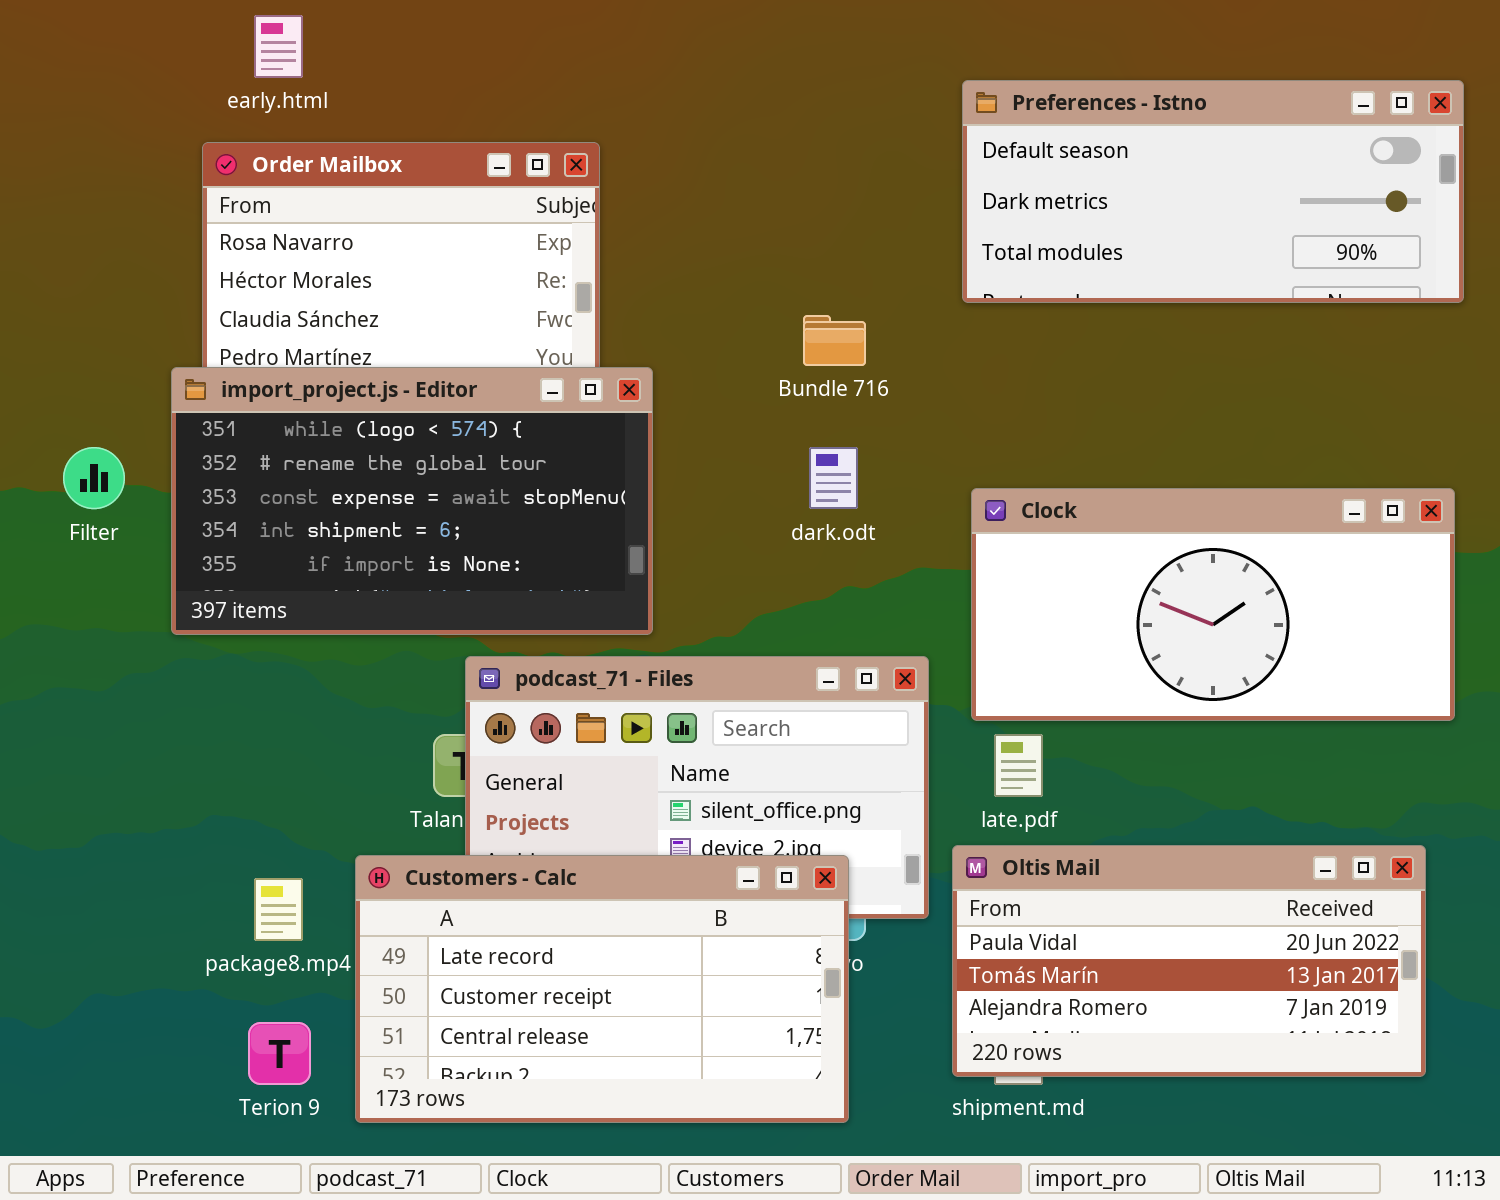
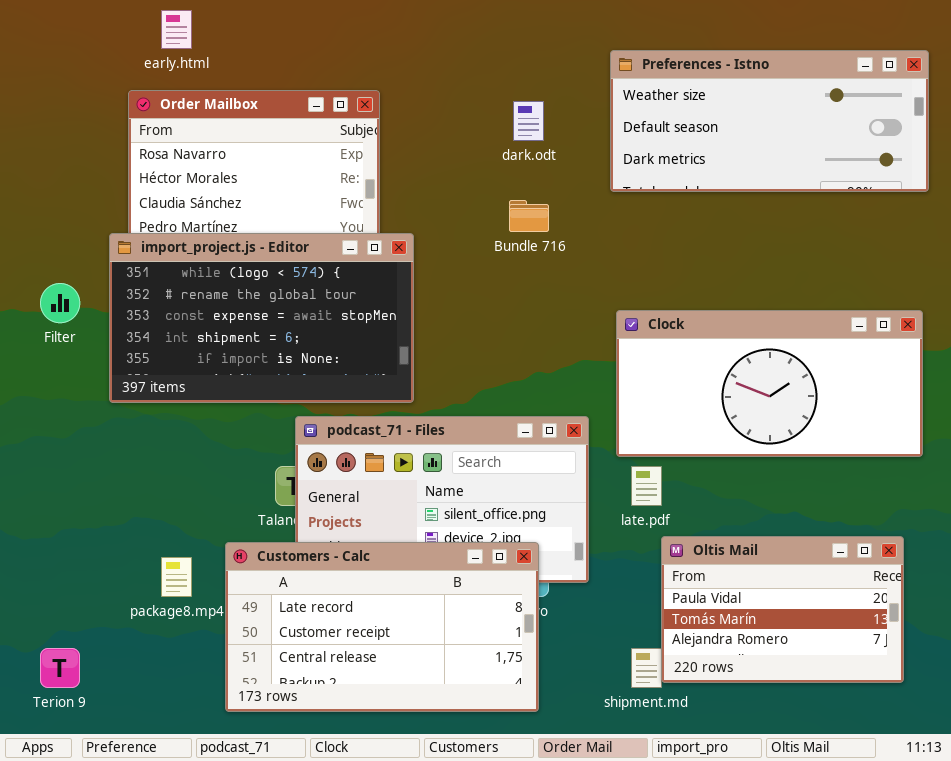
Preferences - Istno: [962,80,1464,303] -> [610,50,929,192], scrolled up 1 row
dark.odt: [809,447,858,509] -> [513,101,544,141], moved
Oltis Mail: [952,845,1426,1077] -> [661,536,904,683], resized
Terion 9: [248,1022,311,1085] -> [40,648,80,688], moved

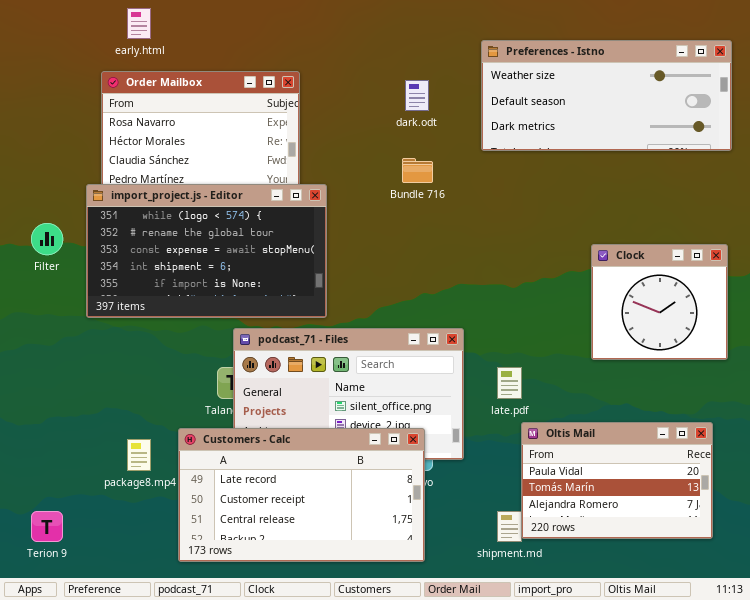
Clock: [616,310,923,457] -> [591,244,728,360], resized

